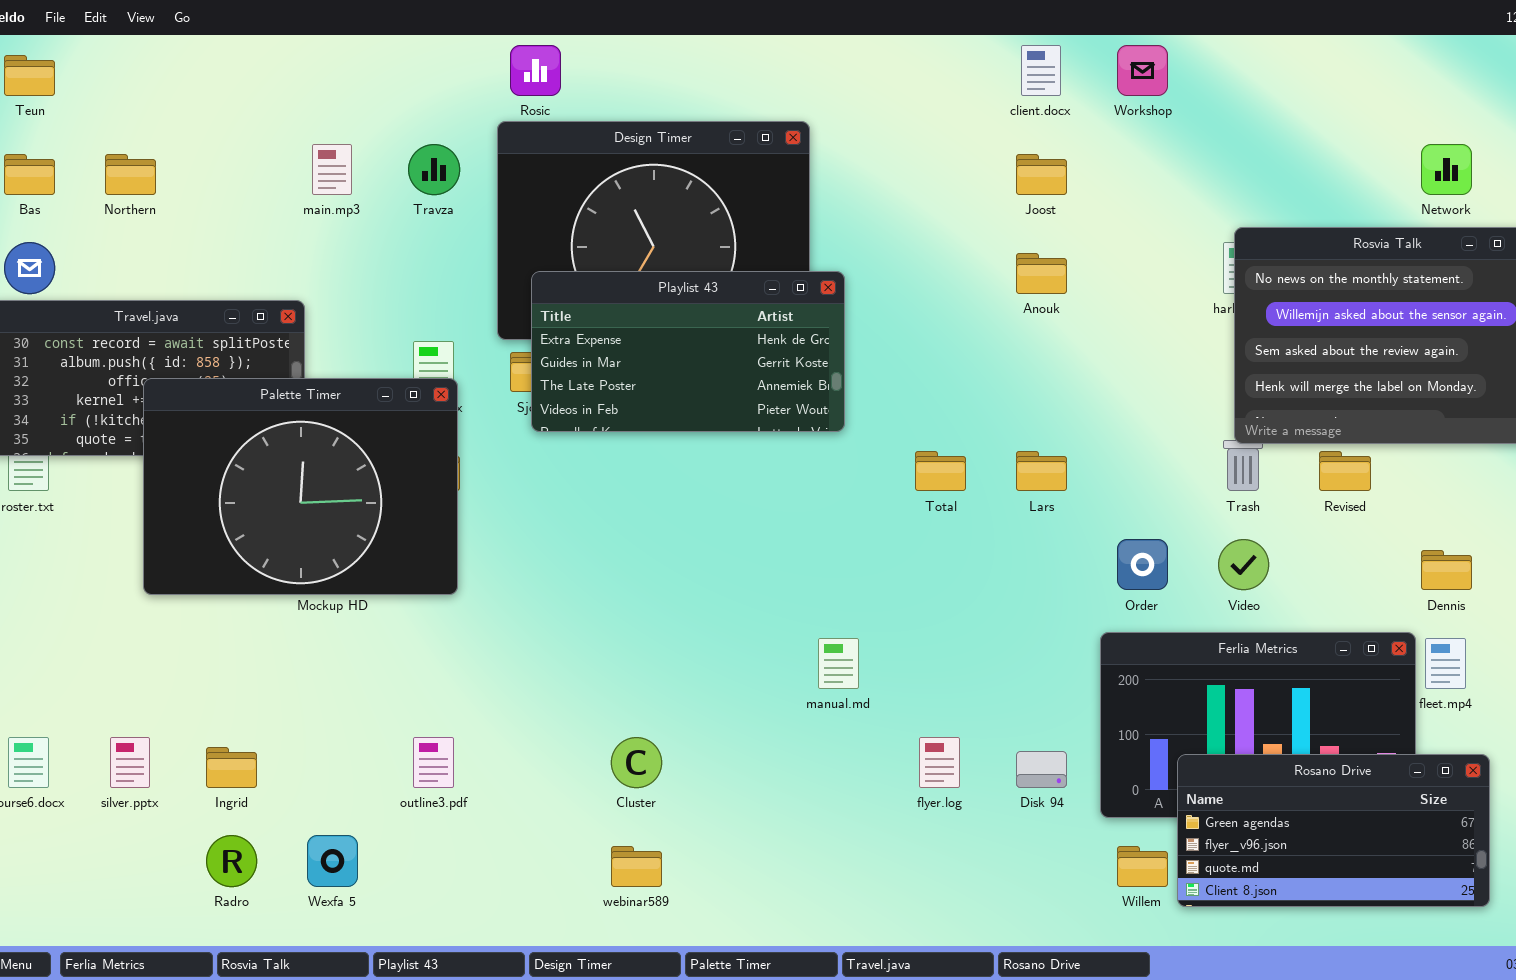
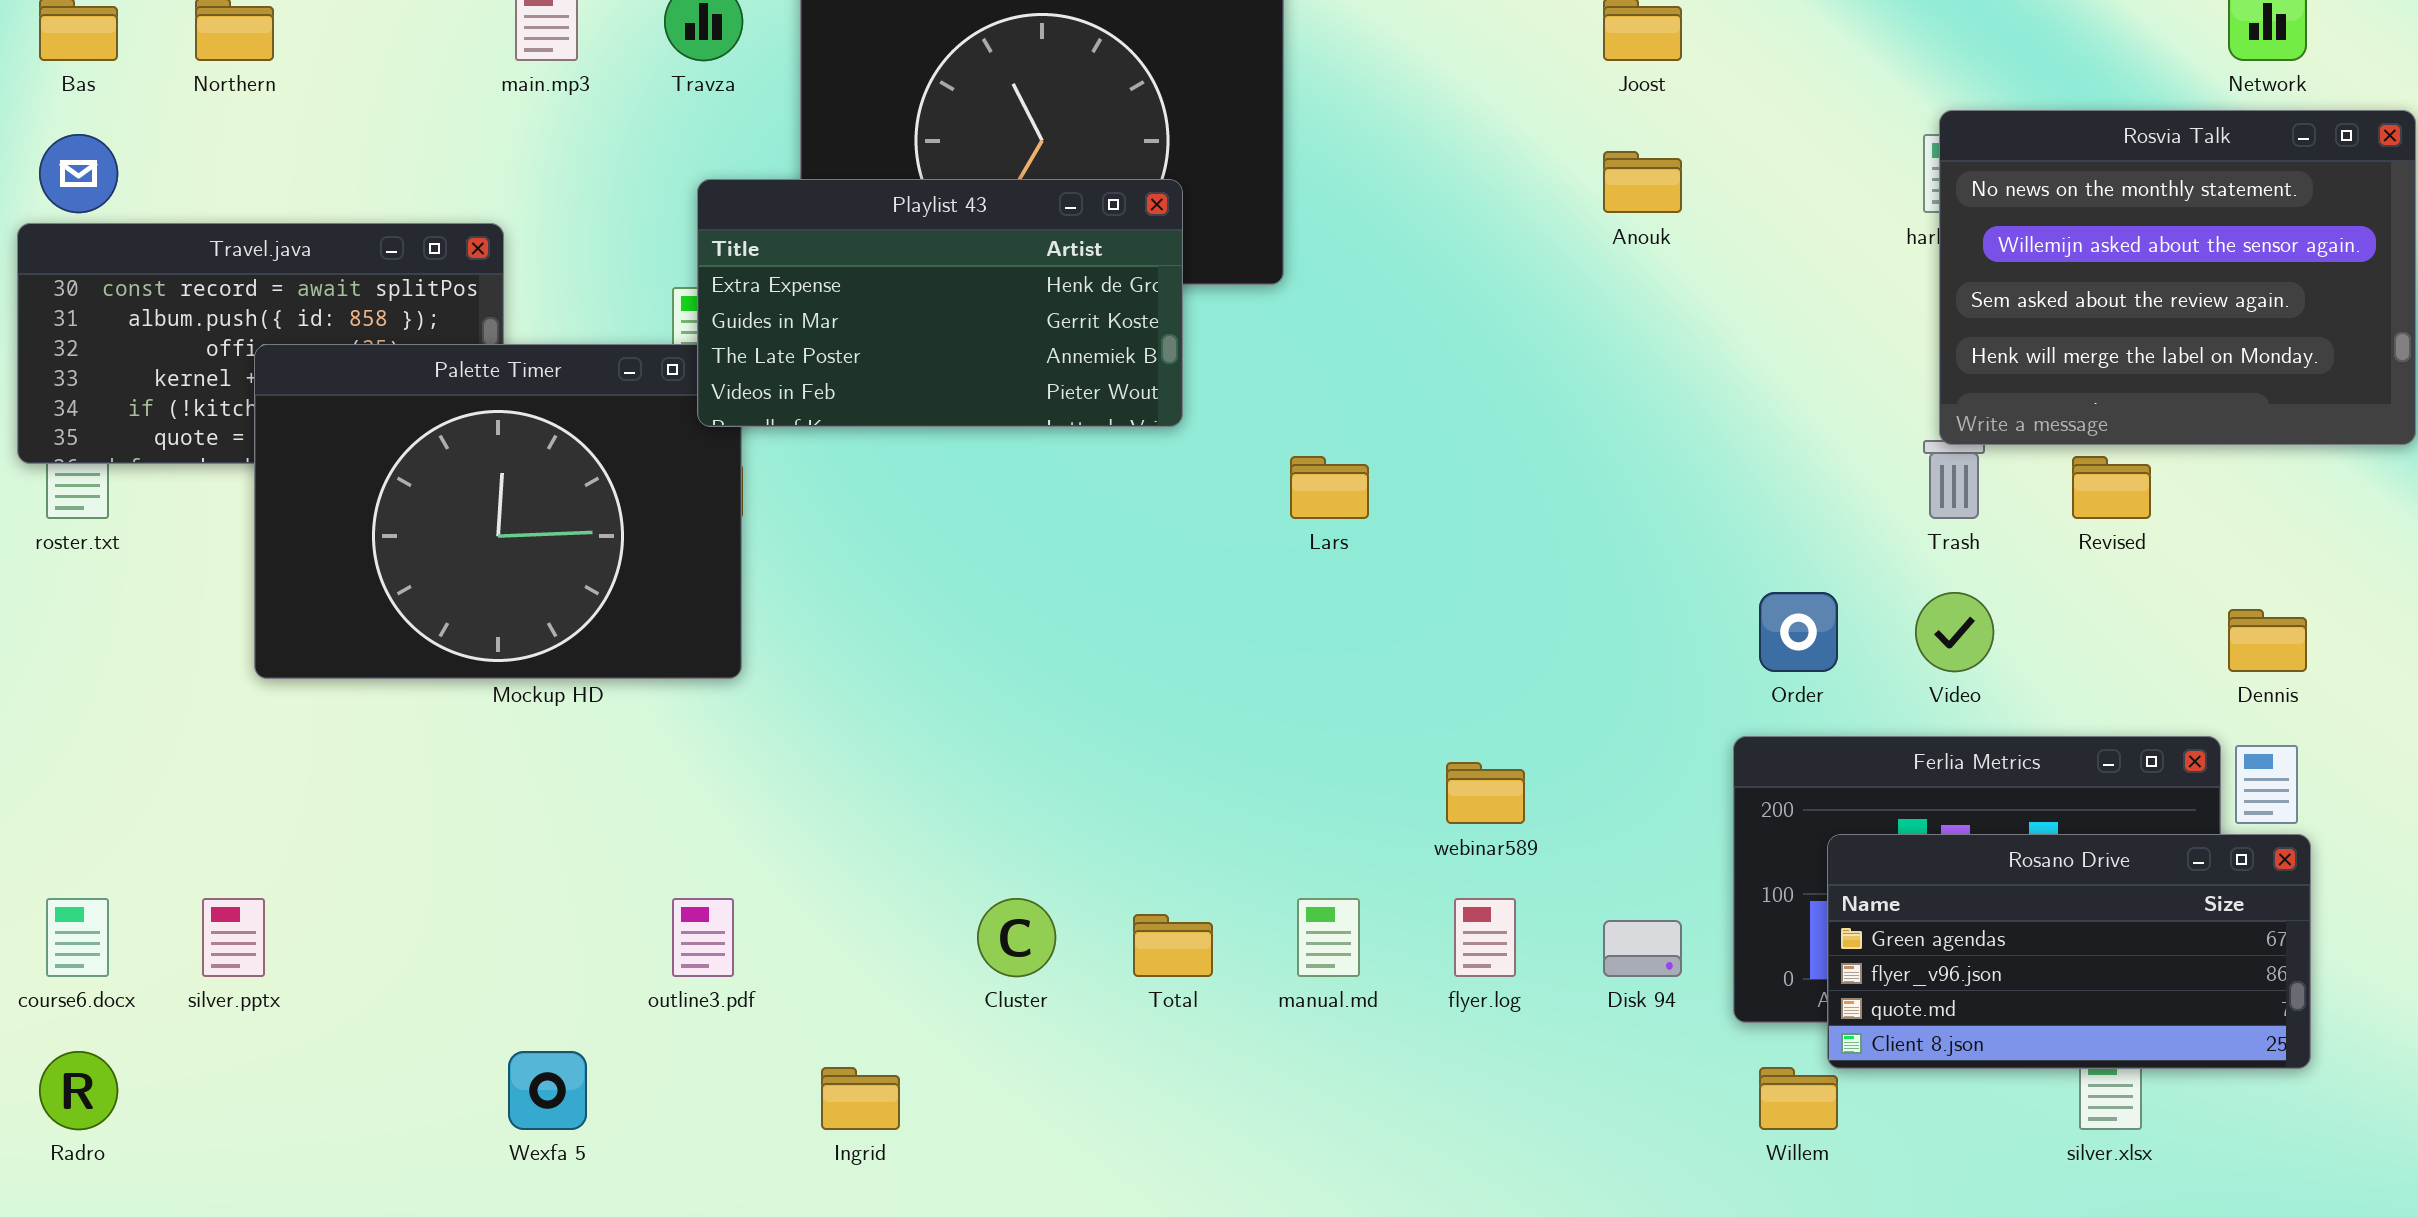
Playlist 43: [531,271,845,432] -> [697,179,1183,427], moved
Total: [915,451,966,491] -> [1133,914,1213,977], moved
Lars: [1016,451,1067,491] -> [1290,456,1369,519], moved
manual.md: [818,638,859,689] -> [1297,898,1360,977], moved
Ingrid: [206,747,257,788] -> [821,1067,900,1130], moved
Rosano Drive: [1177,754,1490,907] -> [1827,834,2311,1069], moved
Radro: [206,835,257,887] -> [39,1051,118,1130], moved
webinar589: [611,846,662,887] -> [1446,762,1525,824], moved

